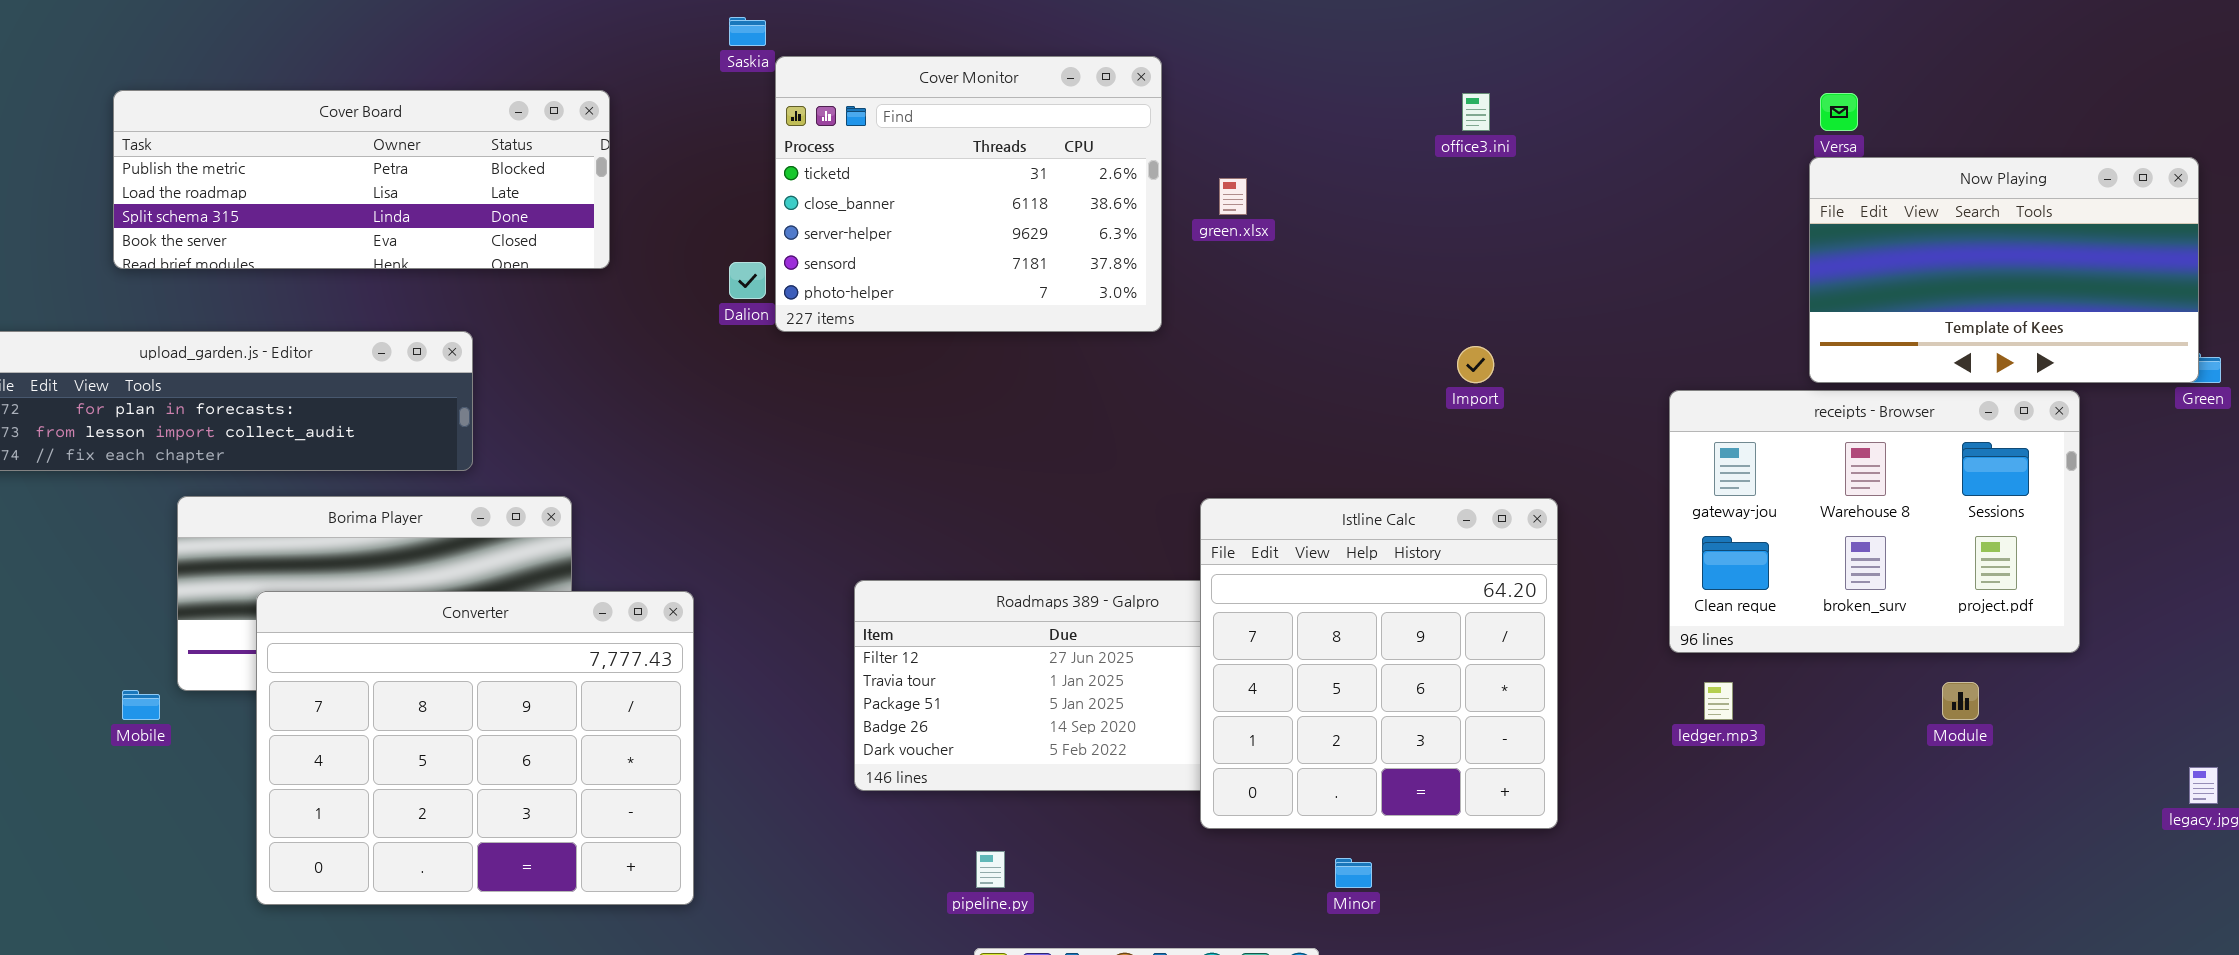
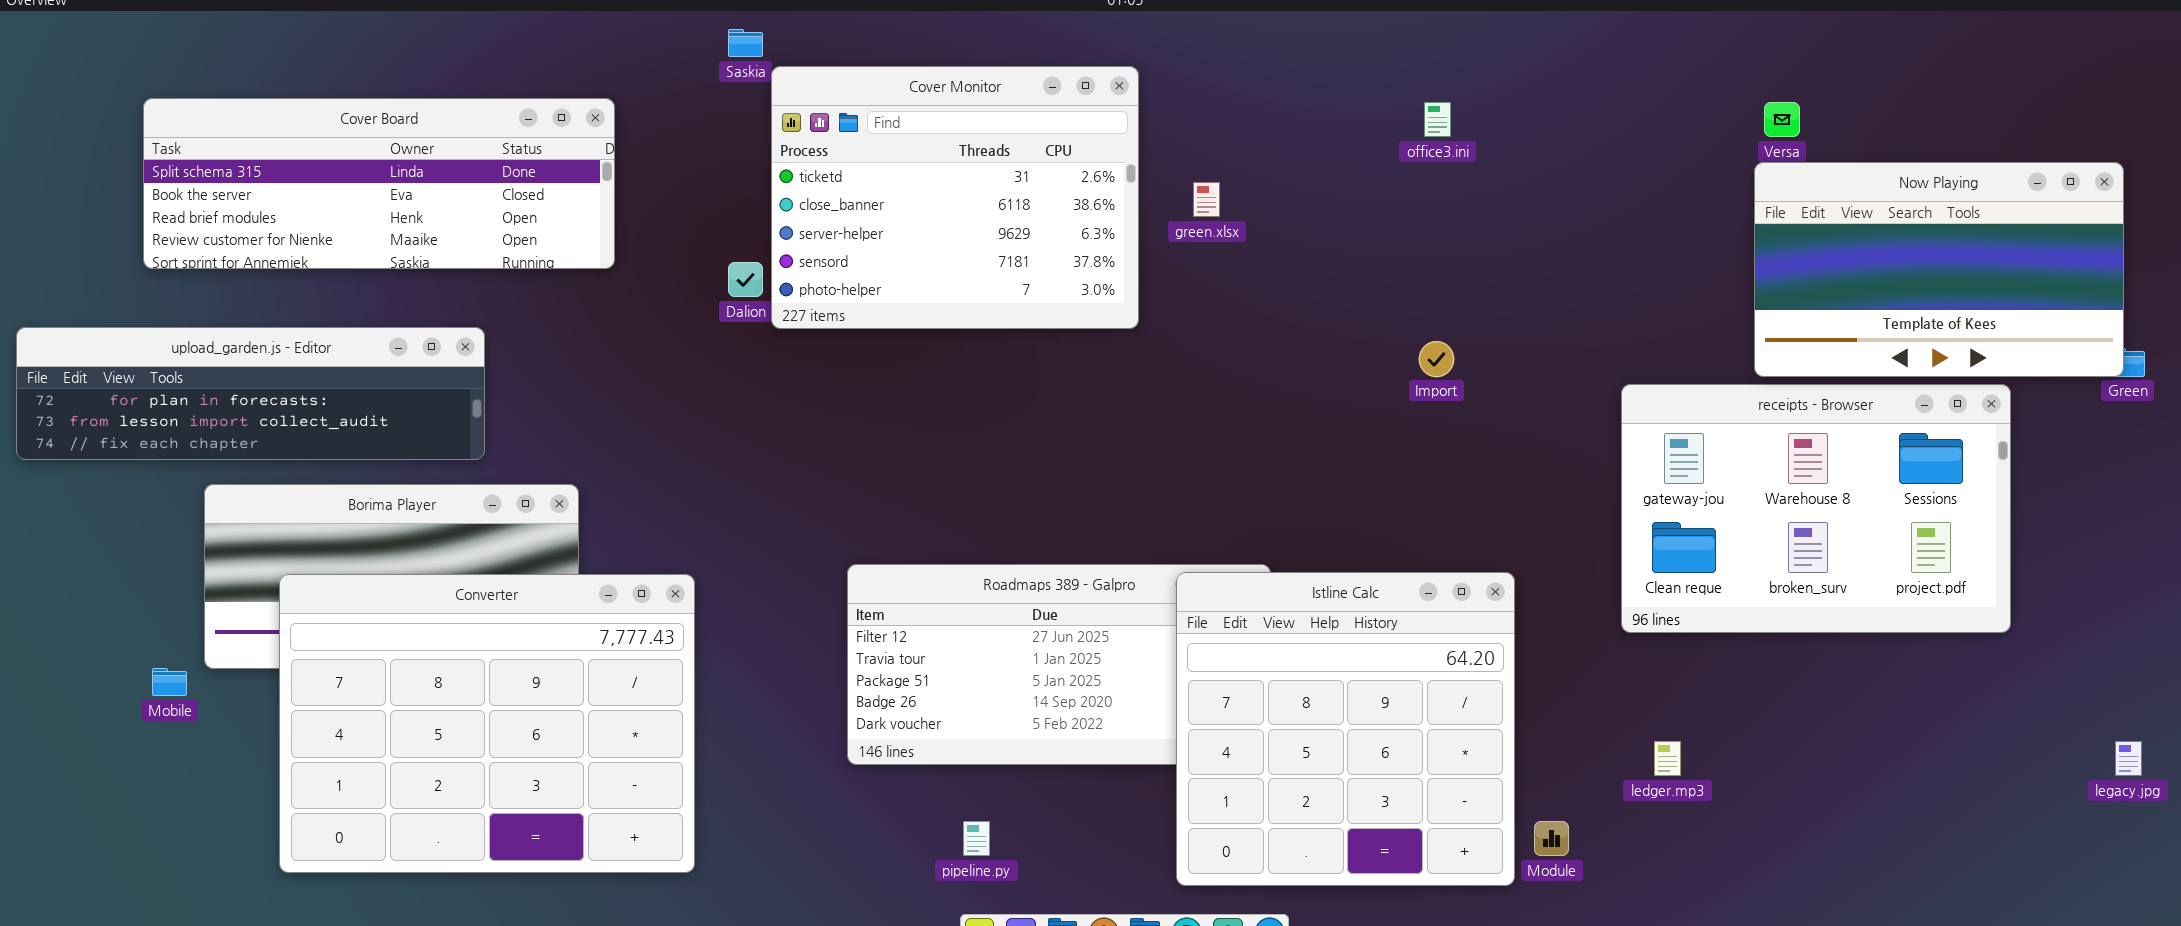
Cover Board: [113,90,610,269] -> [143,98,615,269], scrolled down 2 rows
Istline Calc: [1200,498,1558,829] -> [1176,572,1515,886], moved
ledger.mp3: [1704,682,1733,720] -> [1654,741,1681,776], moved
Module: [1942,682,1979,720] -> [1534,821,1569,856], moved

